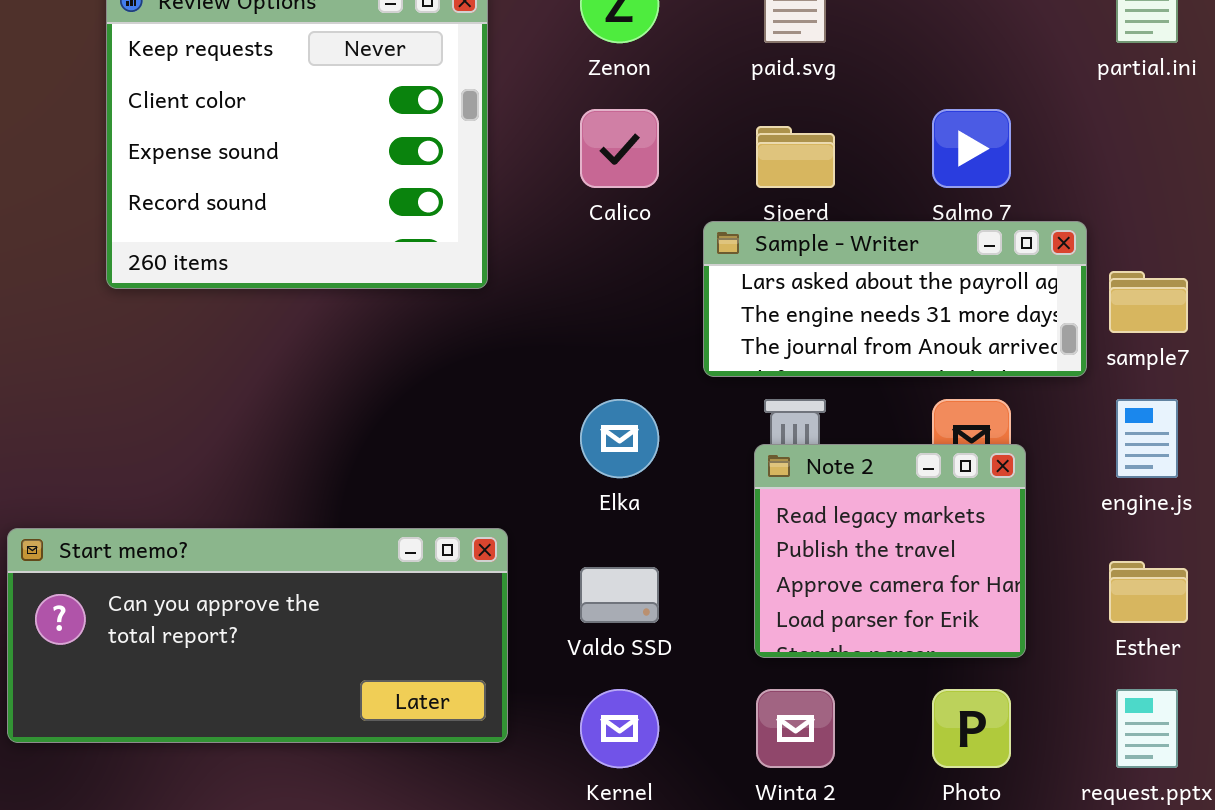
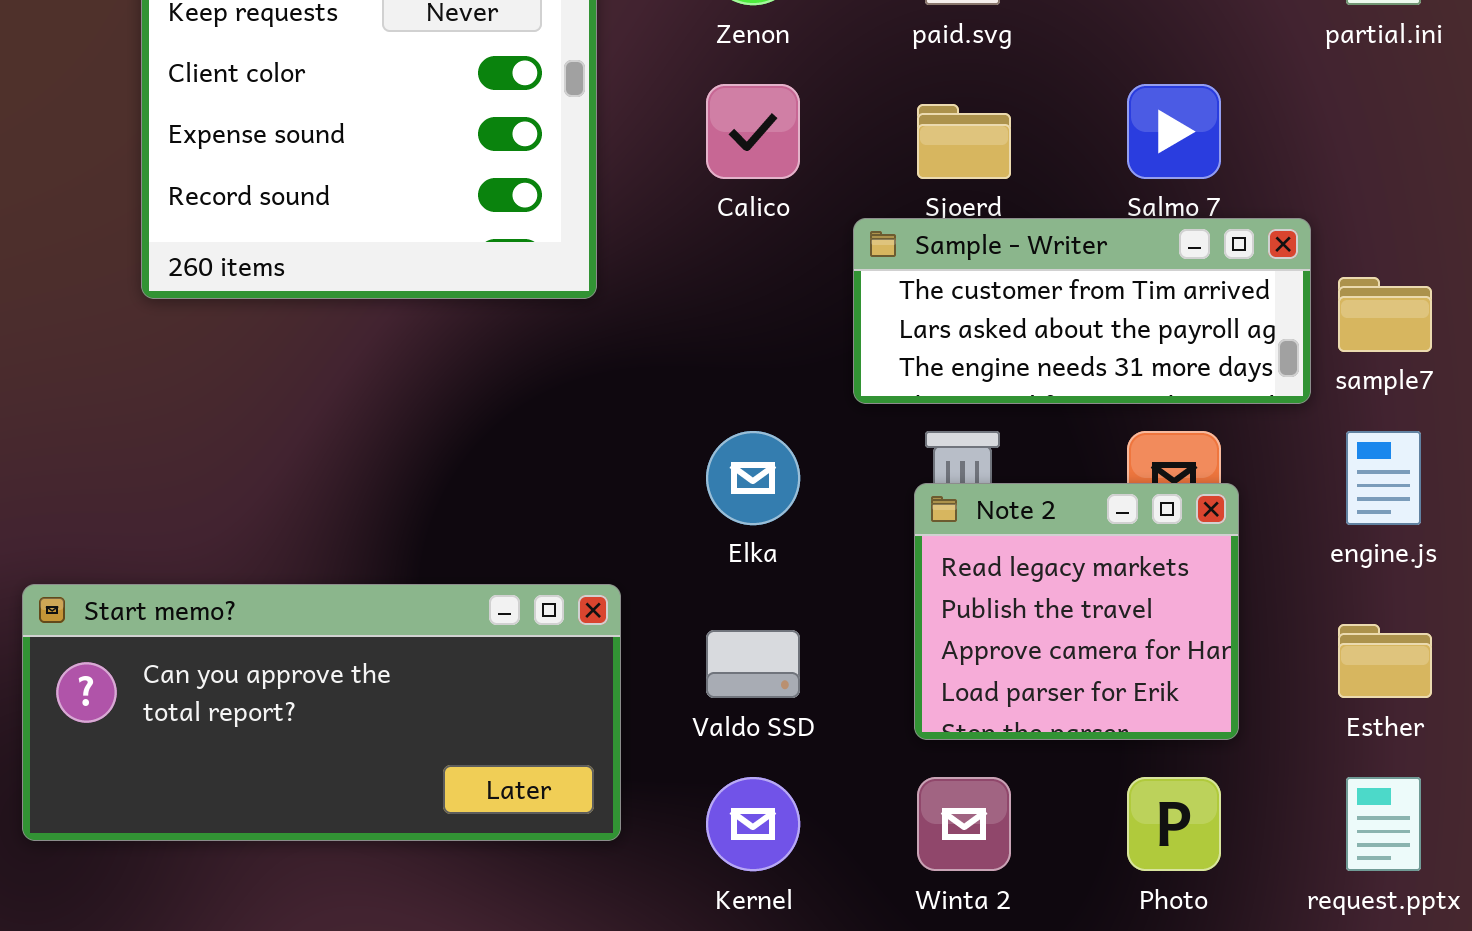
Sample - Writer: [703,221,1087,377] -> [853,218,1311,404], scrolled up 1 row

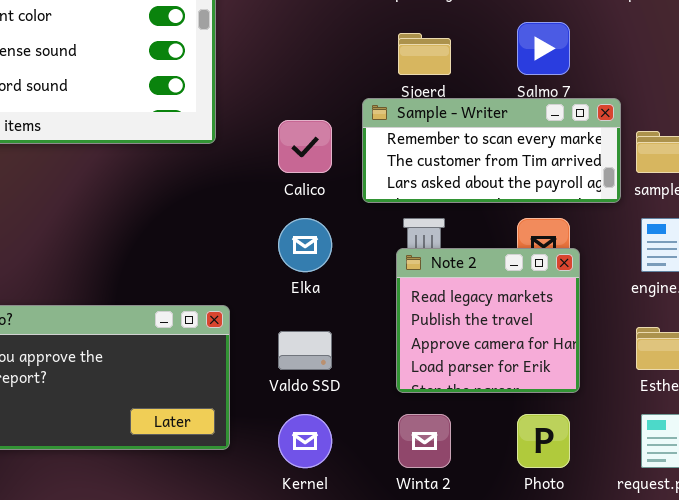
Calico: [706,84,800,179] -> [278,120,332,173], moved
Sample - Writer: [853,218,1311,404] -> [362,98,621,203], scrolled up 1 row

